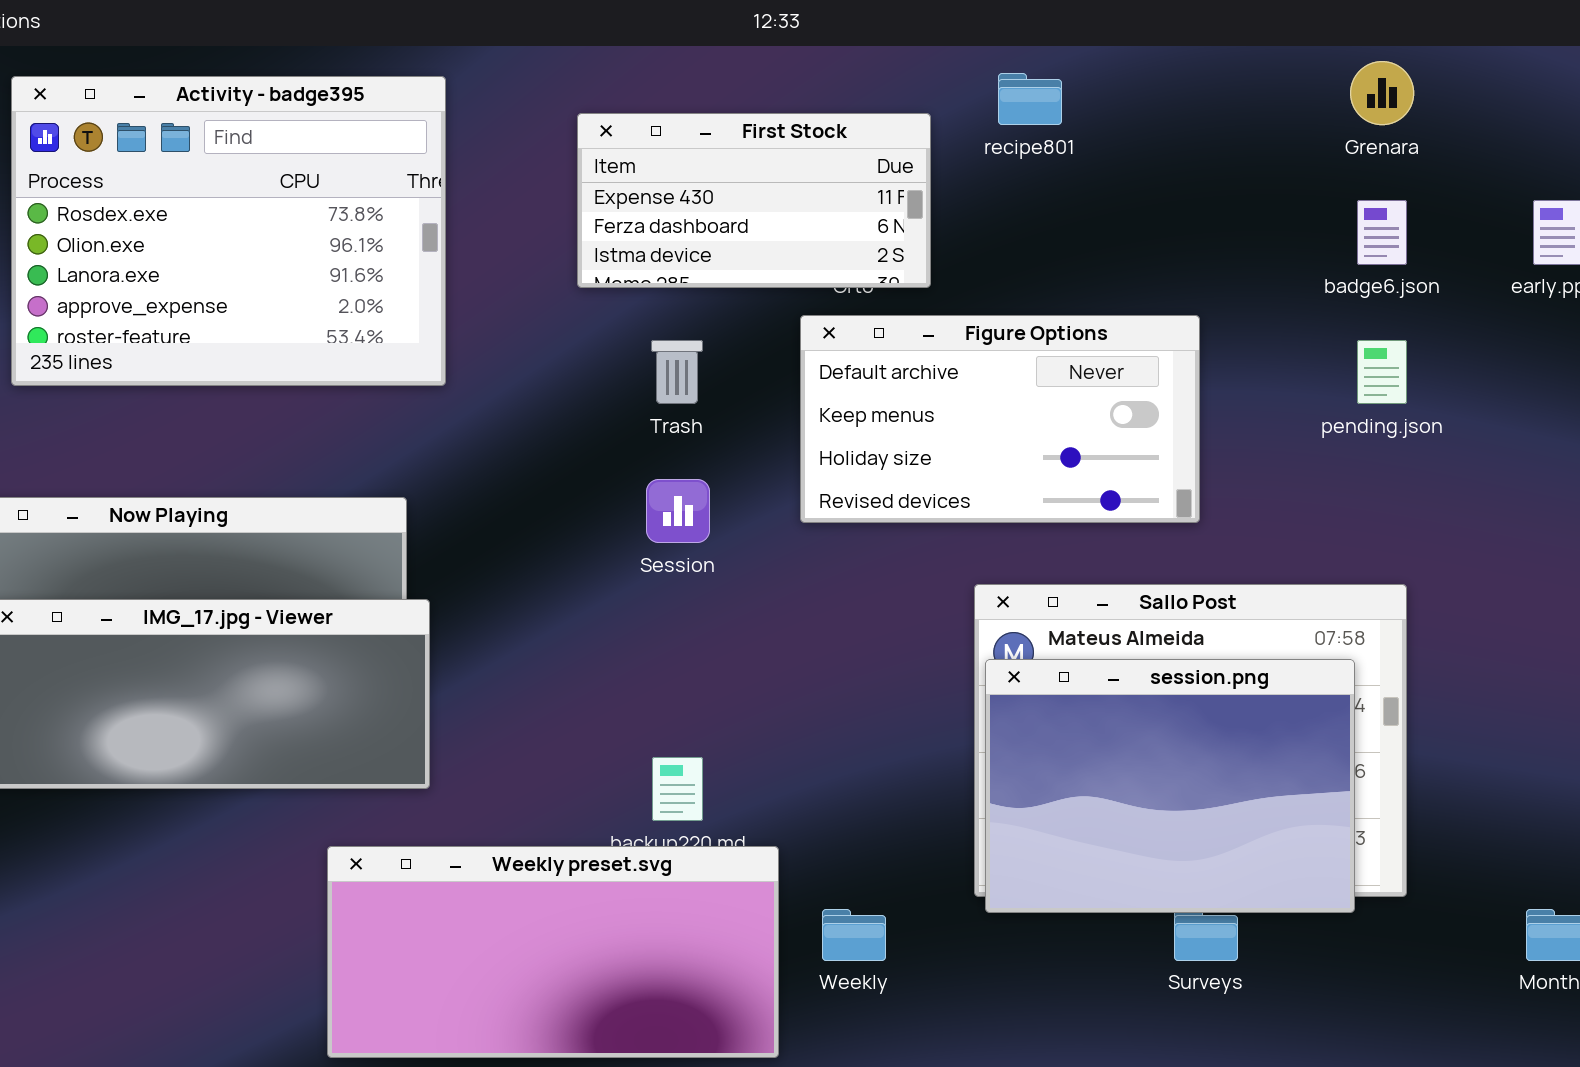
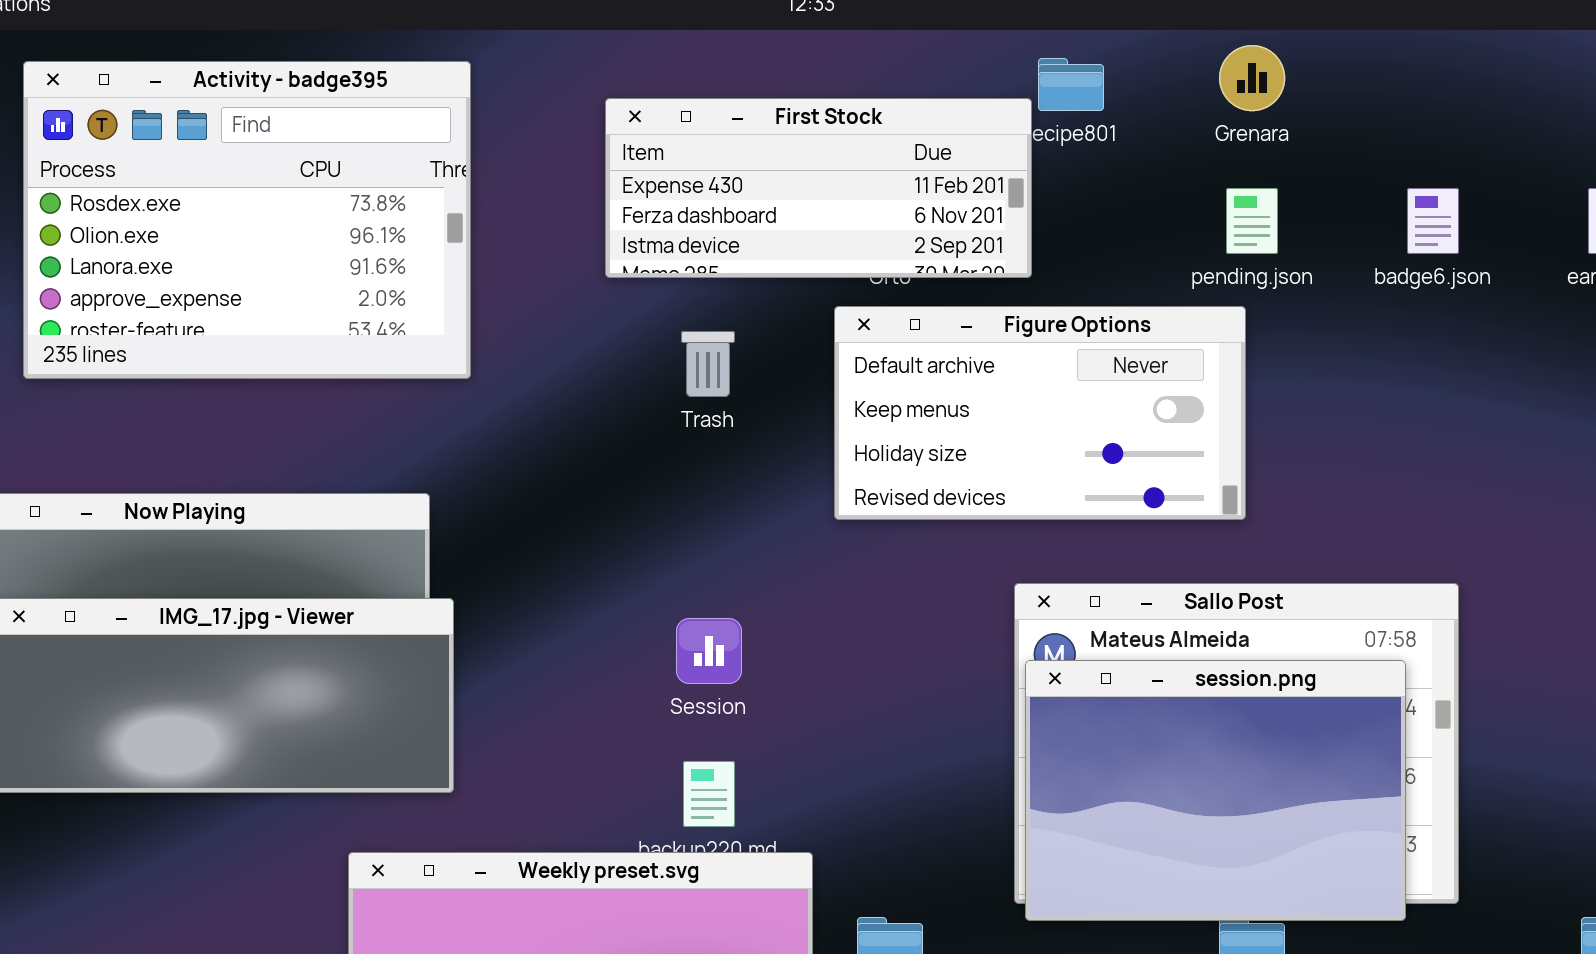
Grenara: [1350,61,1414,125] -> [1219,45,1285,111], moved
First Stock: [577,113,931,288] -> [605,98,1032,278], resized
pending.json: [1357,340,1407,404] -> [1226,188,1278,254], moved
Session: [646,479,710,543] -> [676,618,742,684], moved

